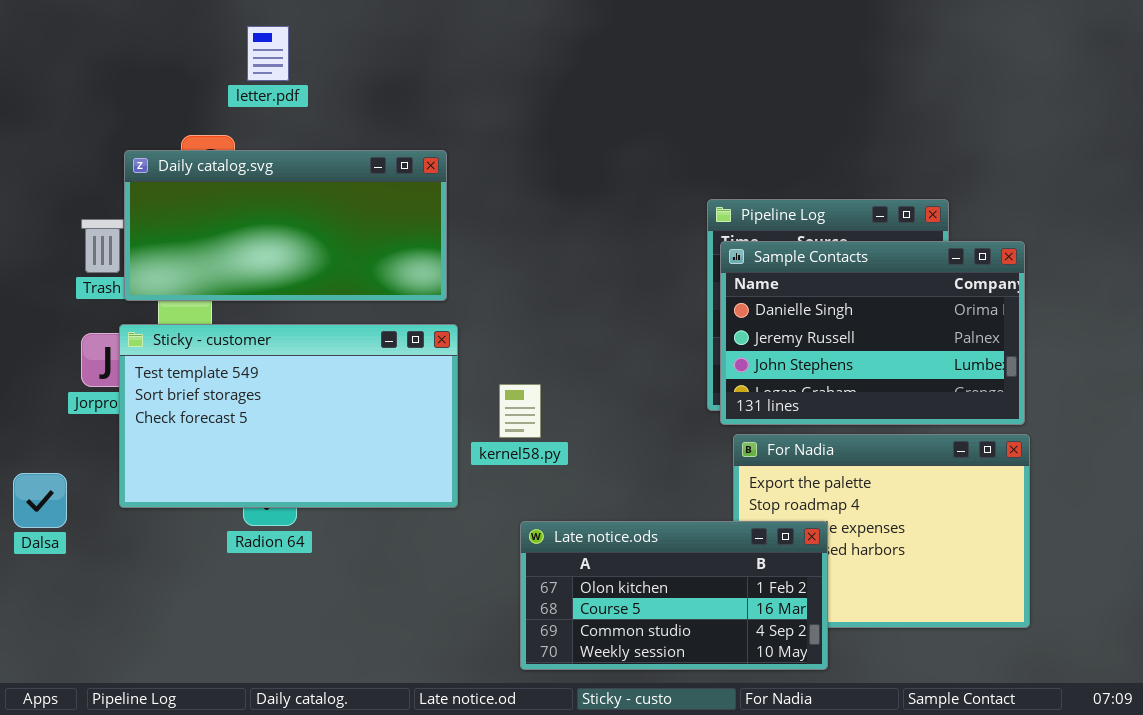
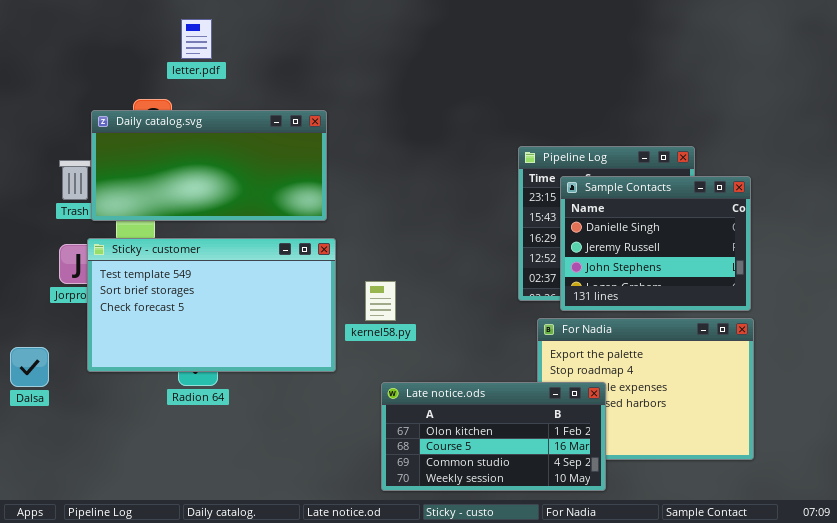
Sample Contacts: [720,241,1025,425] -> [560,176,751,311], resized

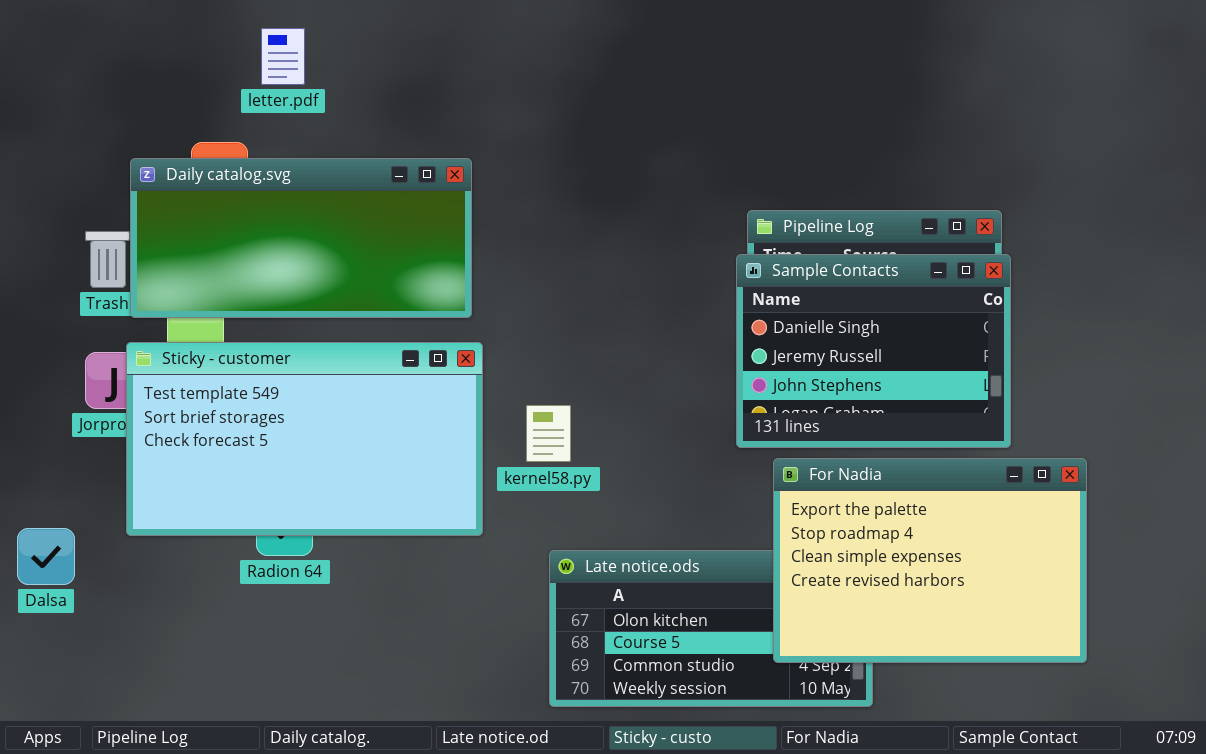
Sample Contacts: [560,176,751,311] -> [736,254,1011,448], moved
For Nadia: [537,318,754,460] -> [773,458,1087,663], raised
Dalsa: [10,347,49,387] -> [17,528,75,585], moved

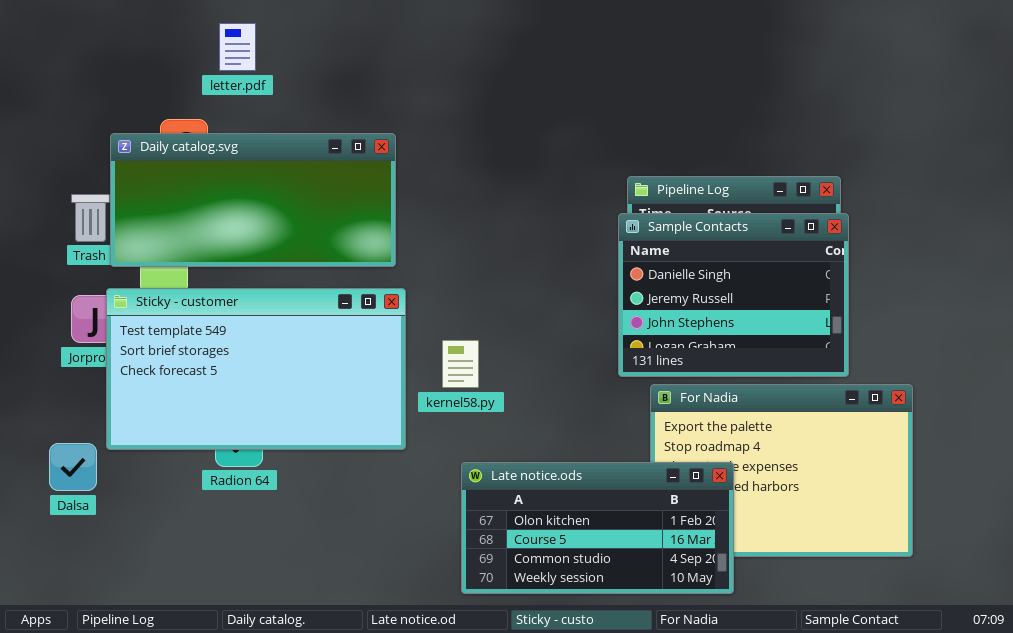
Dalsa: [17,528,75,585] -> [49,443,97,491], moved
Late notice.ods: [549,550,873,707] -> [461,462,734,594], raised

